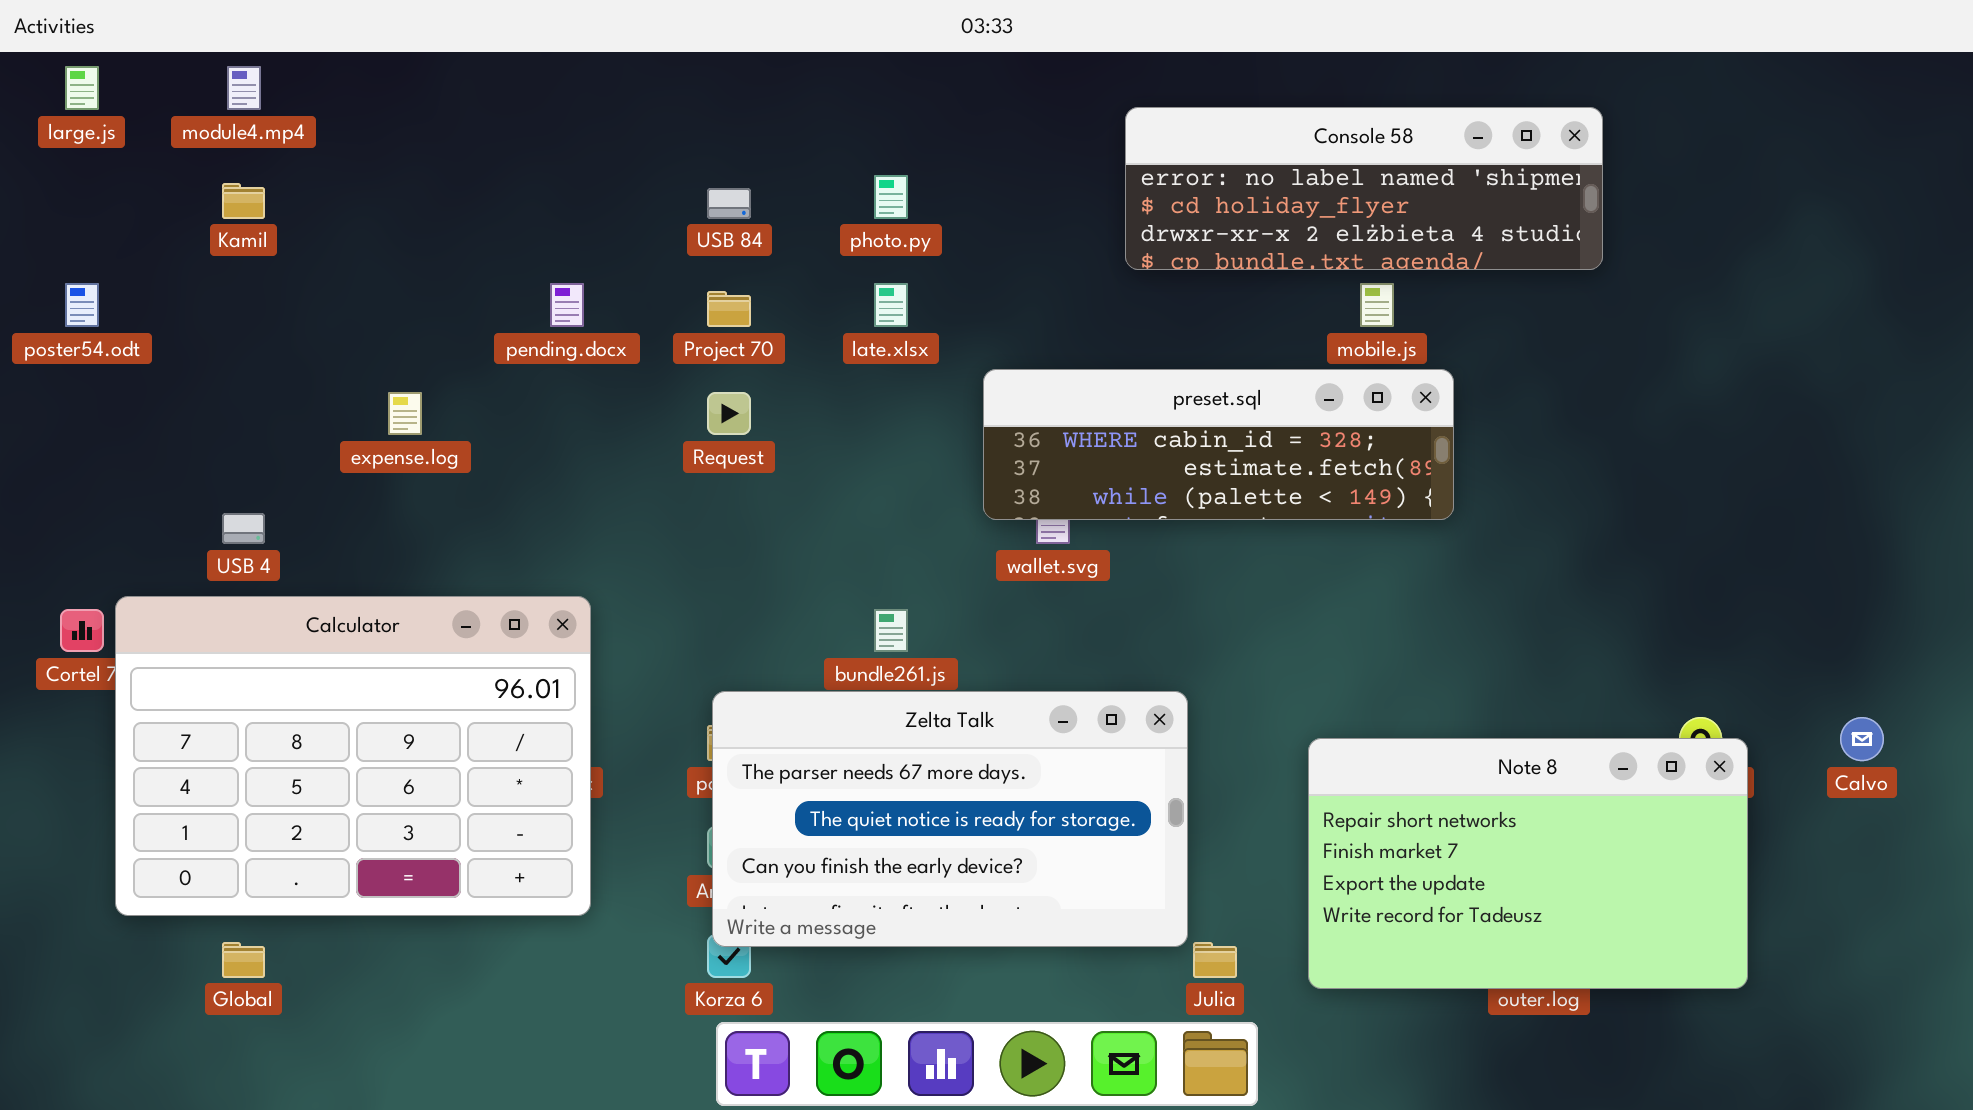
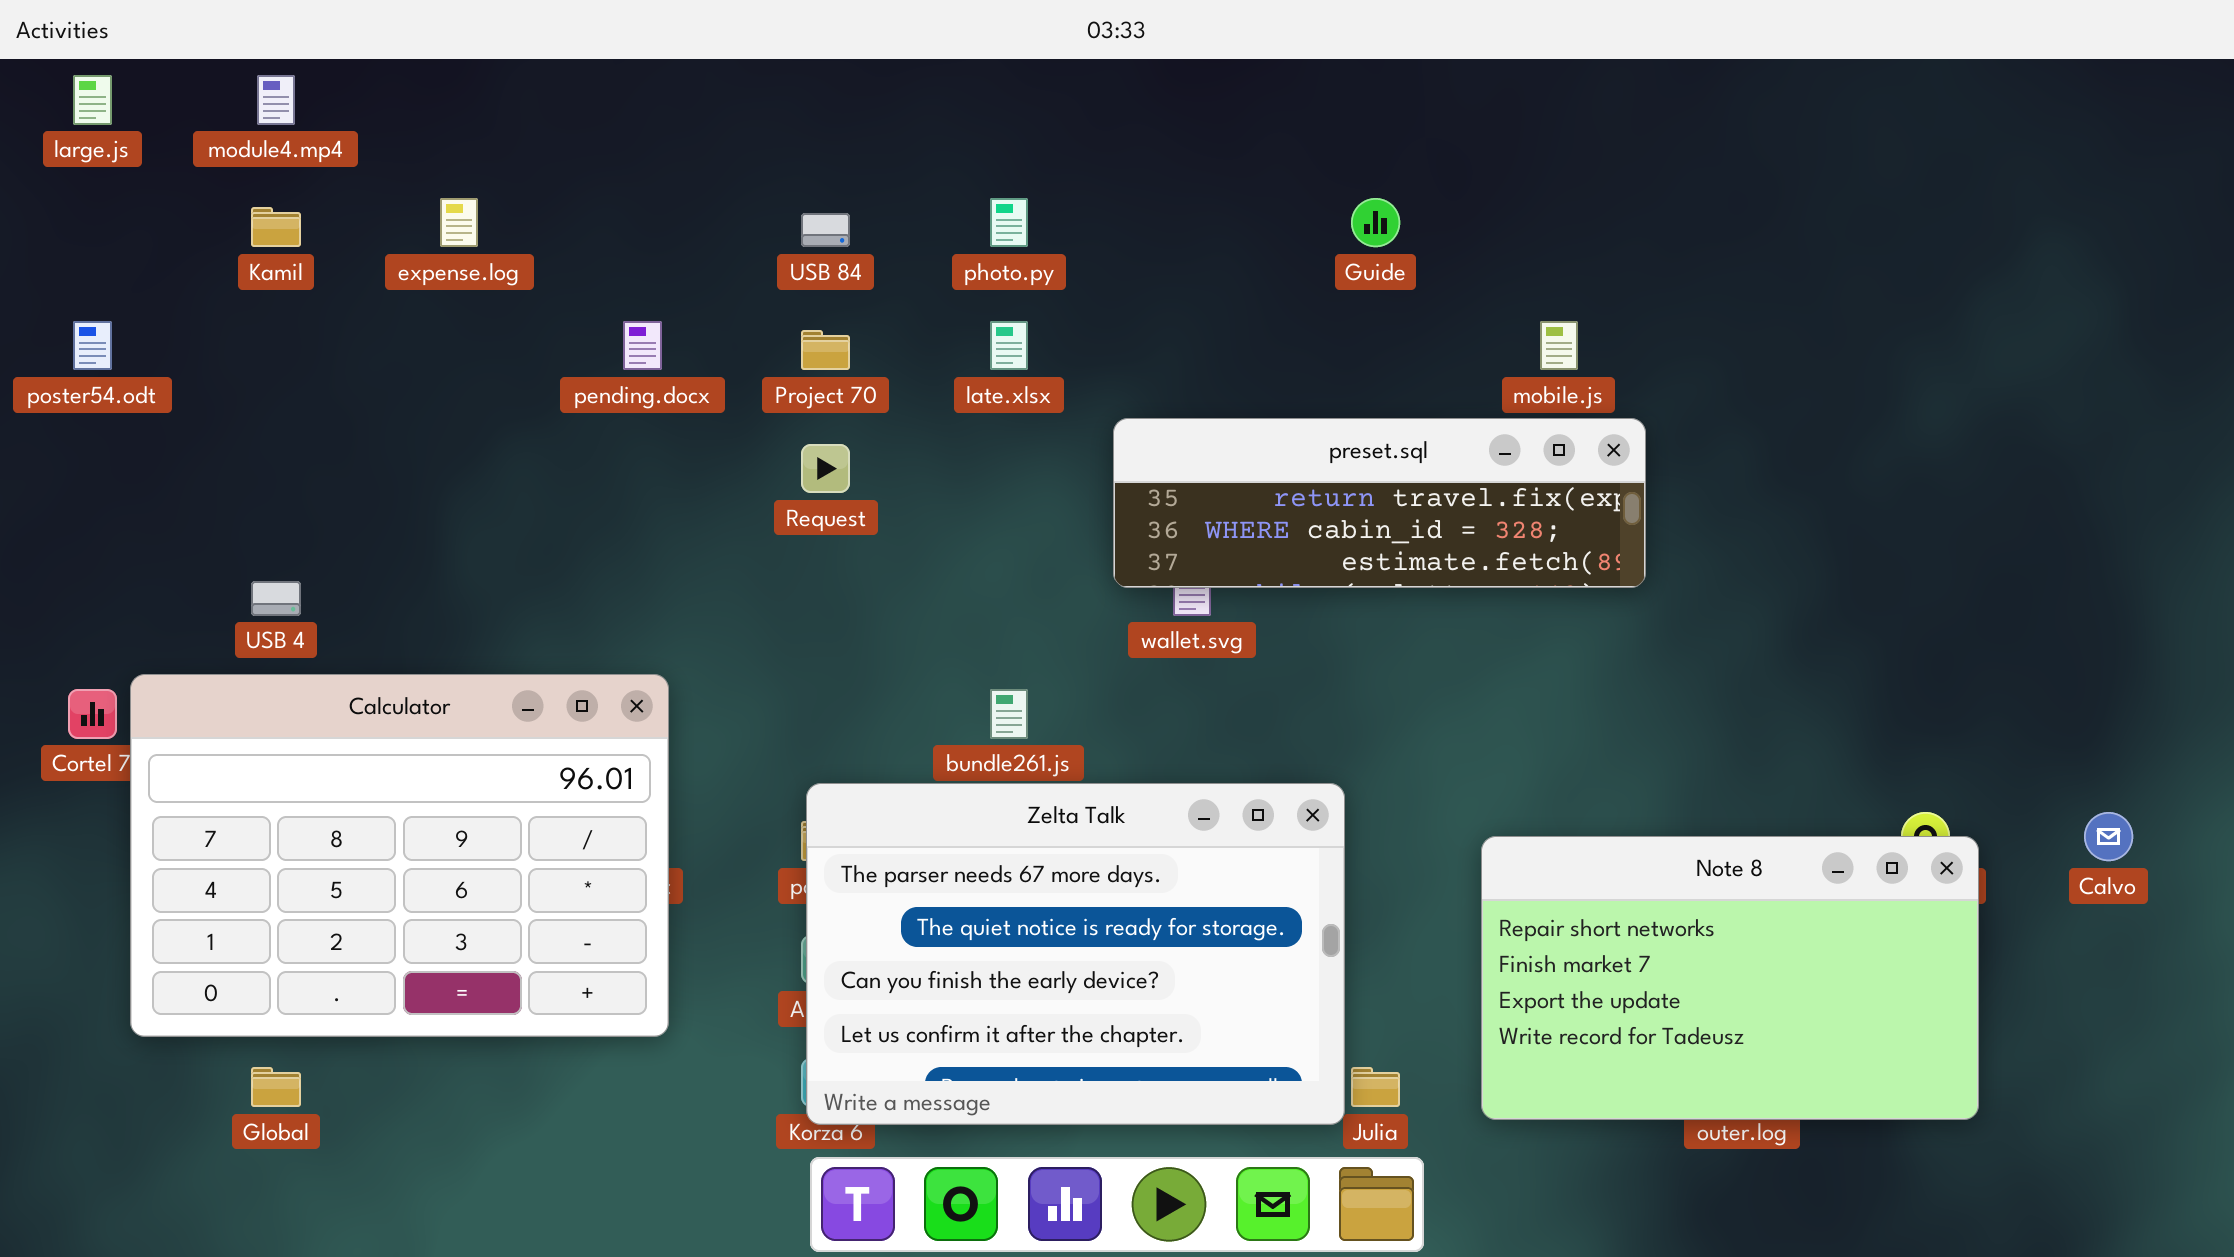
Console 58: [1125,107,1603,270] -> none, closed
preset.sql: [983,369,1454,520] -> [1113,418,1646,588], scrolled up 1 row
expense.log: [388,392,422,435] -> [440,198,478,247], moved
Zelta Talk: [712,691,1188,947] -> [806,783,1345,1125], resized

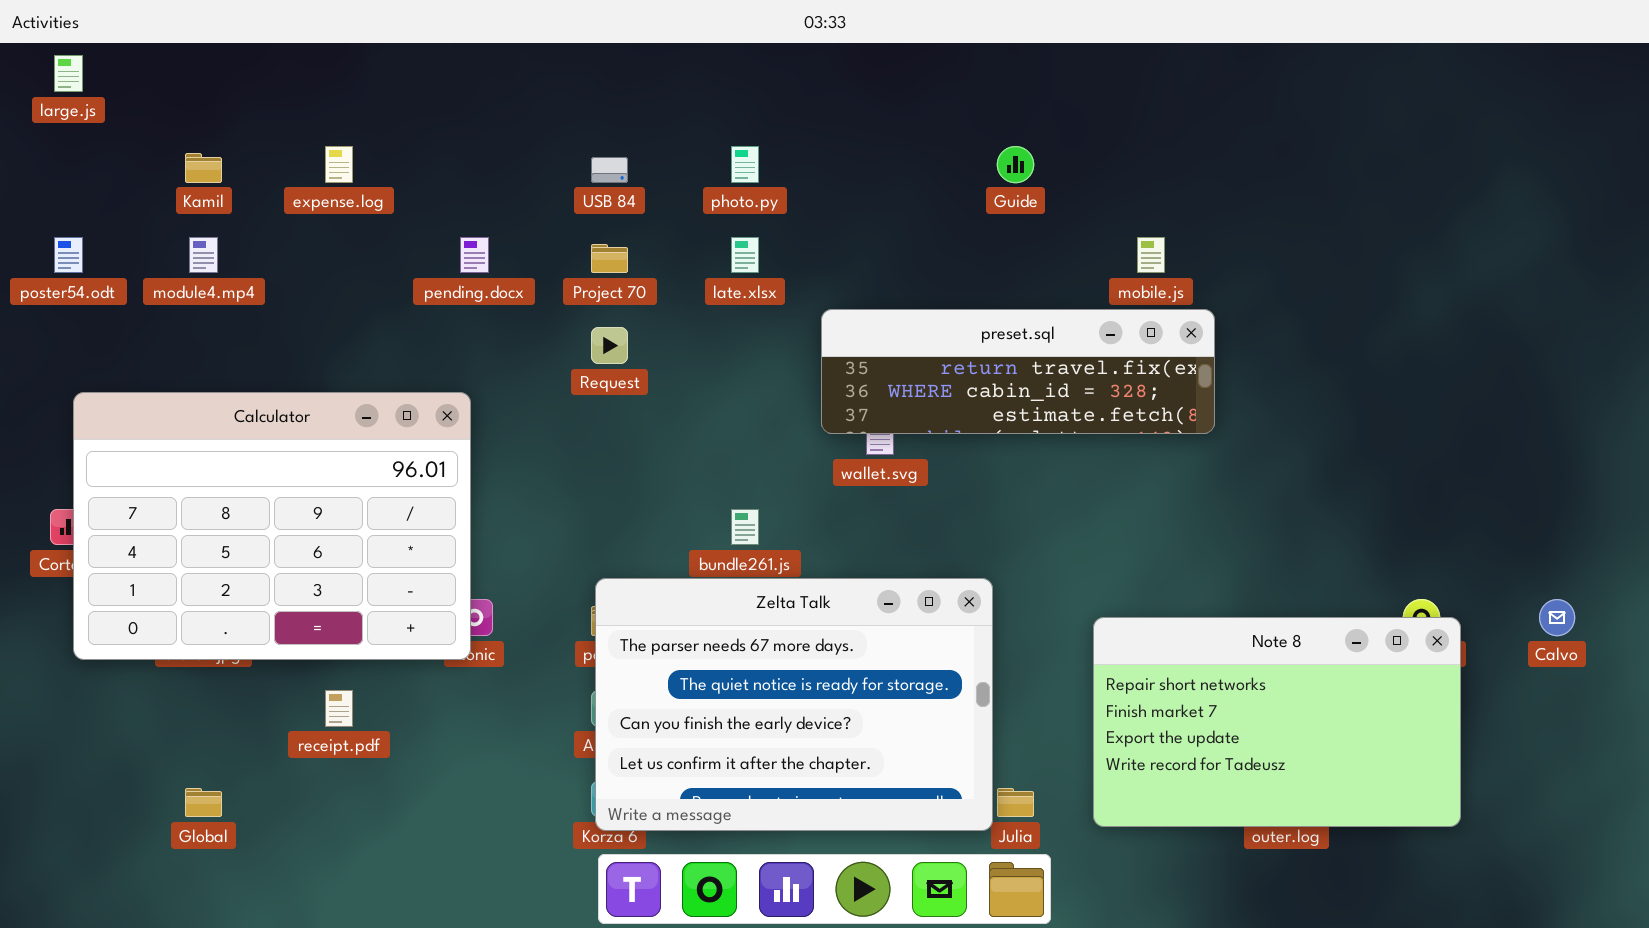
module4.mp4: [257,75,295,125] -> [189,237,218,273], moved
Calculator: [130,674,669,1037] -> [73,392,471,660], moved

